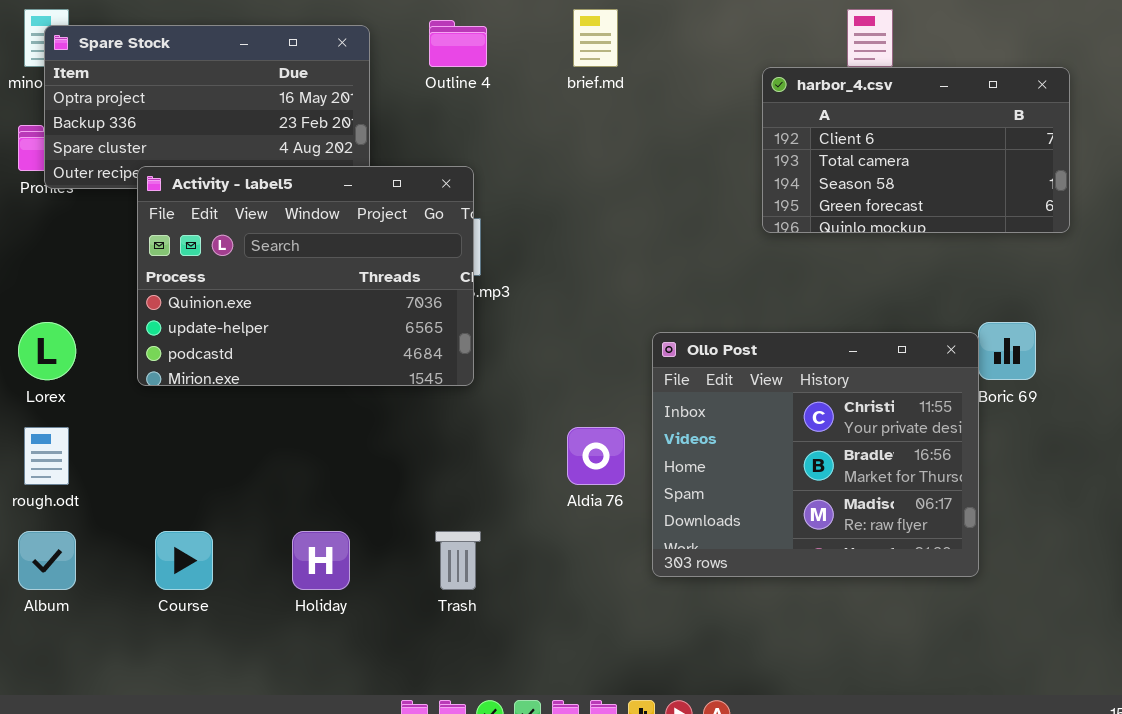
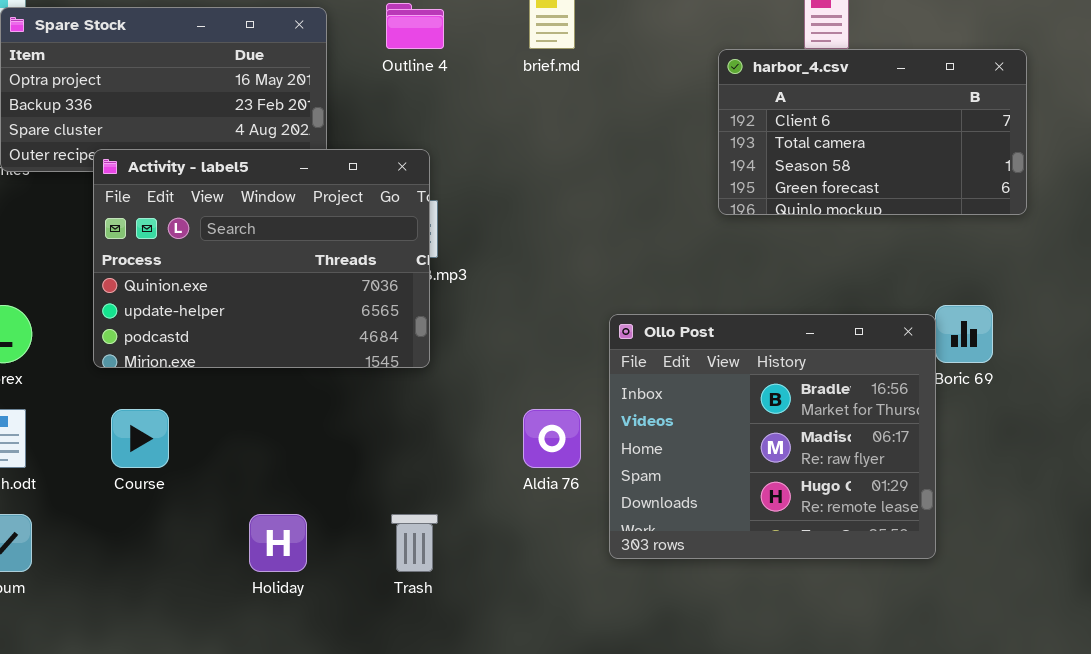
Ollo Post: [652,332,979,577] -> [609,314,936,559], scrolled down 1 row
Course: [155,531,213,590] -> [111,409,169,468], moved

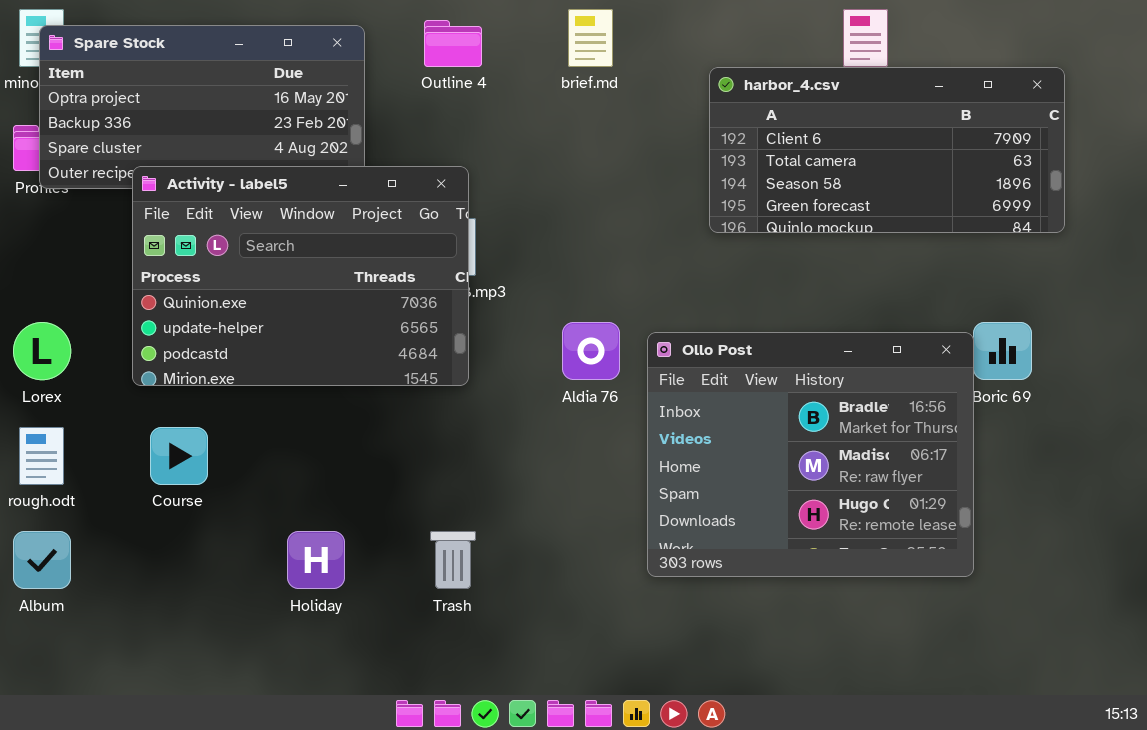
harbor_4.csv: [718,49,1027,215] -> [709,67,1065,233], resized
Aldia 76: [523,409,581,468] -> [562,322,620,380], moved

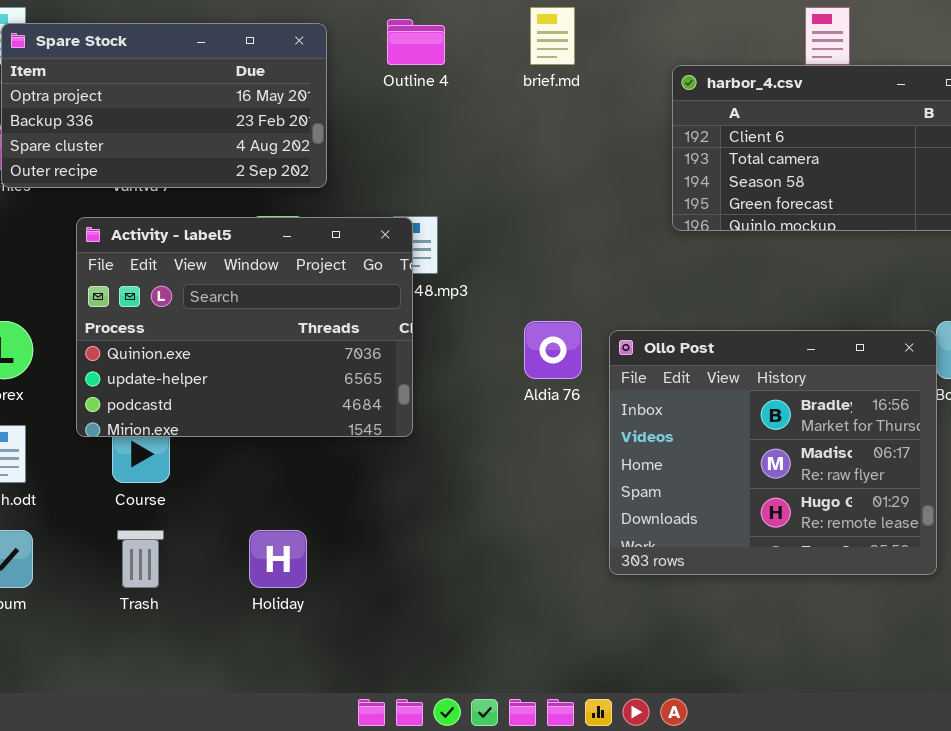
Activity - label5: [132,166,469,386] -> [76,217,413,437], moved
Trash: [430,531,476,589] -> [117,530,164,588], moved

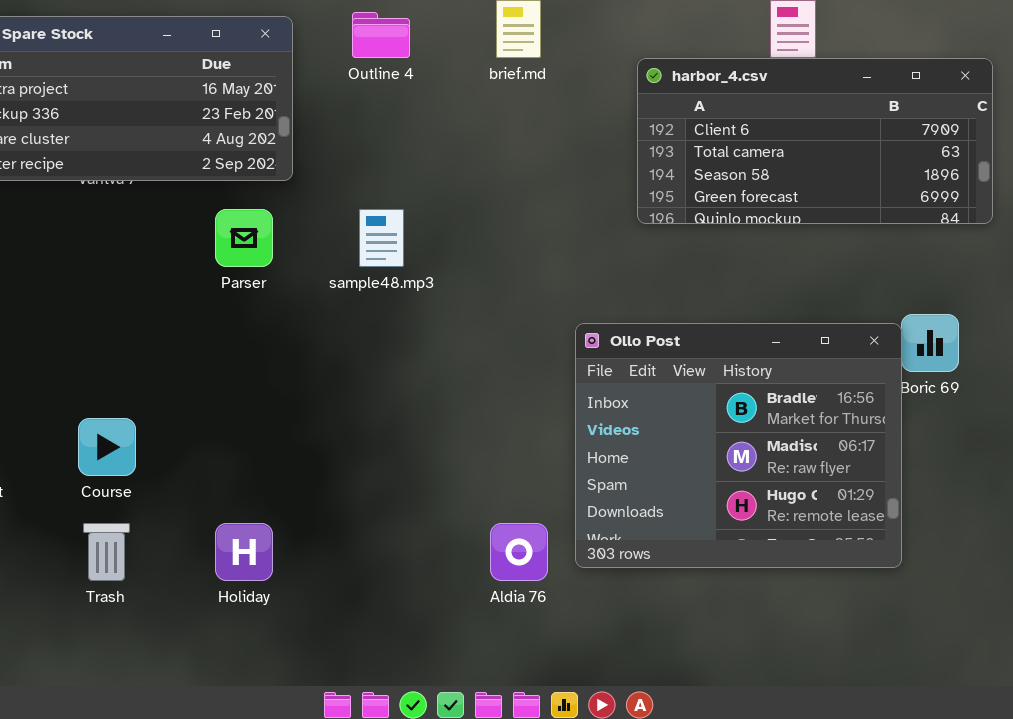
Activity - label5: [76,217,413,437] -> none, closed
Aldia 76: [524,321,582,379] -> [490,523,548,581], moved

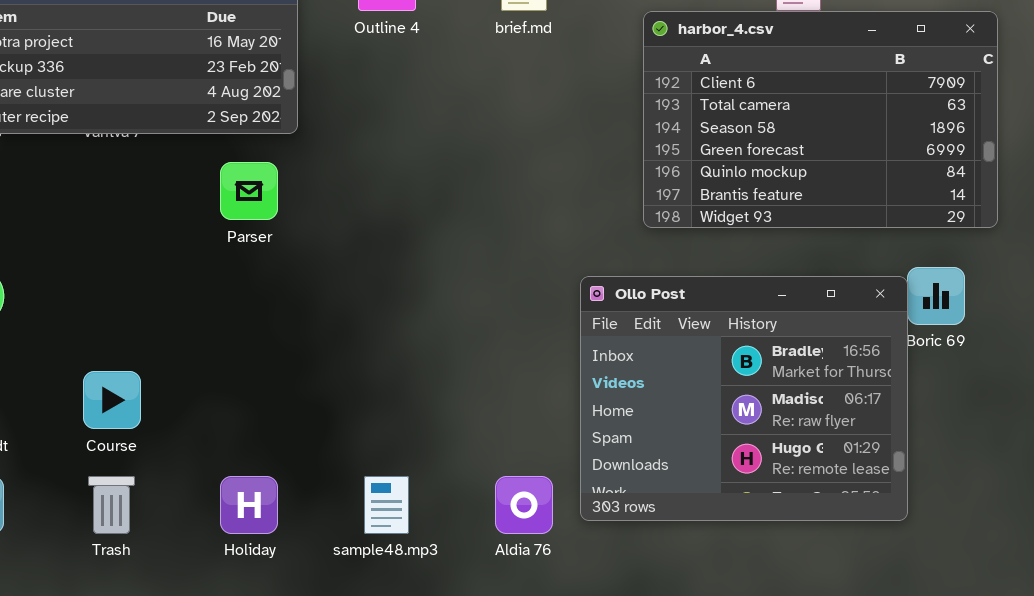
harbor_4.csv: [637,58,993,224] -> [643,11,998,228], resized
sample48.mp3: [359,209,404,267] -> [364,476,409,534], moved

